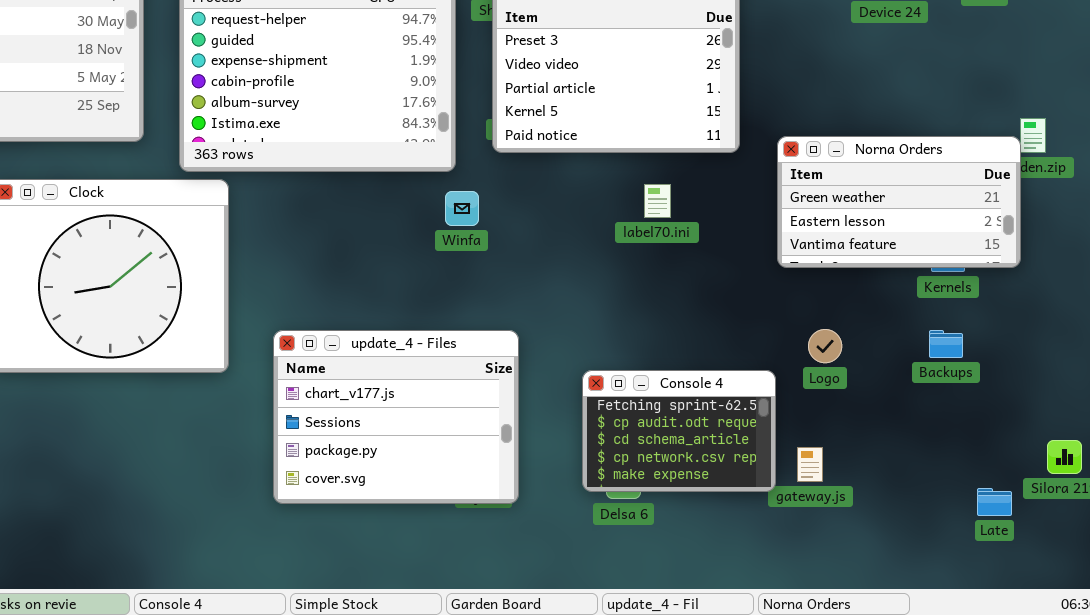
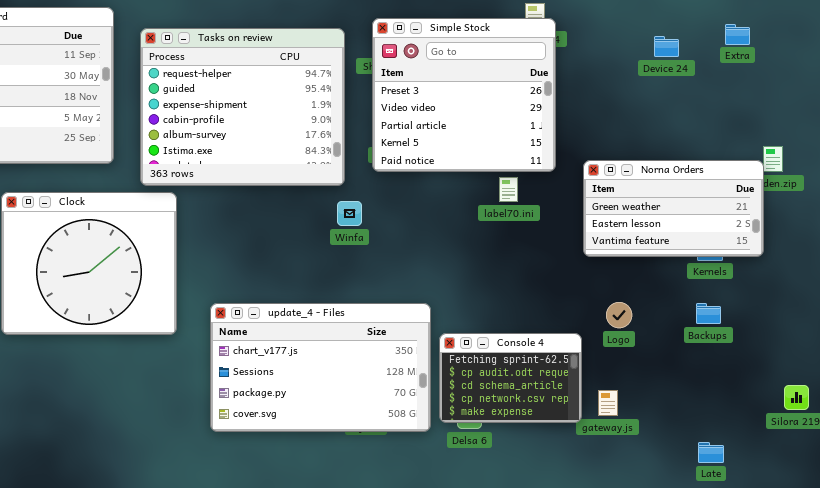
label70.ini: [644,184,671,218] -> [499,177,518,202], moved
update_4 - Files: [273,330,519,504] -> [210,303,431,432], resized
Late: [977,488,1012,516] -> [698,442,724,463], moved

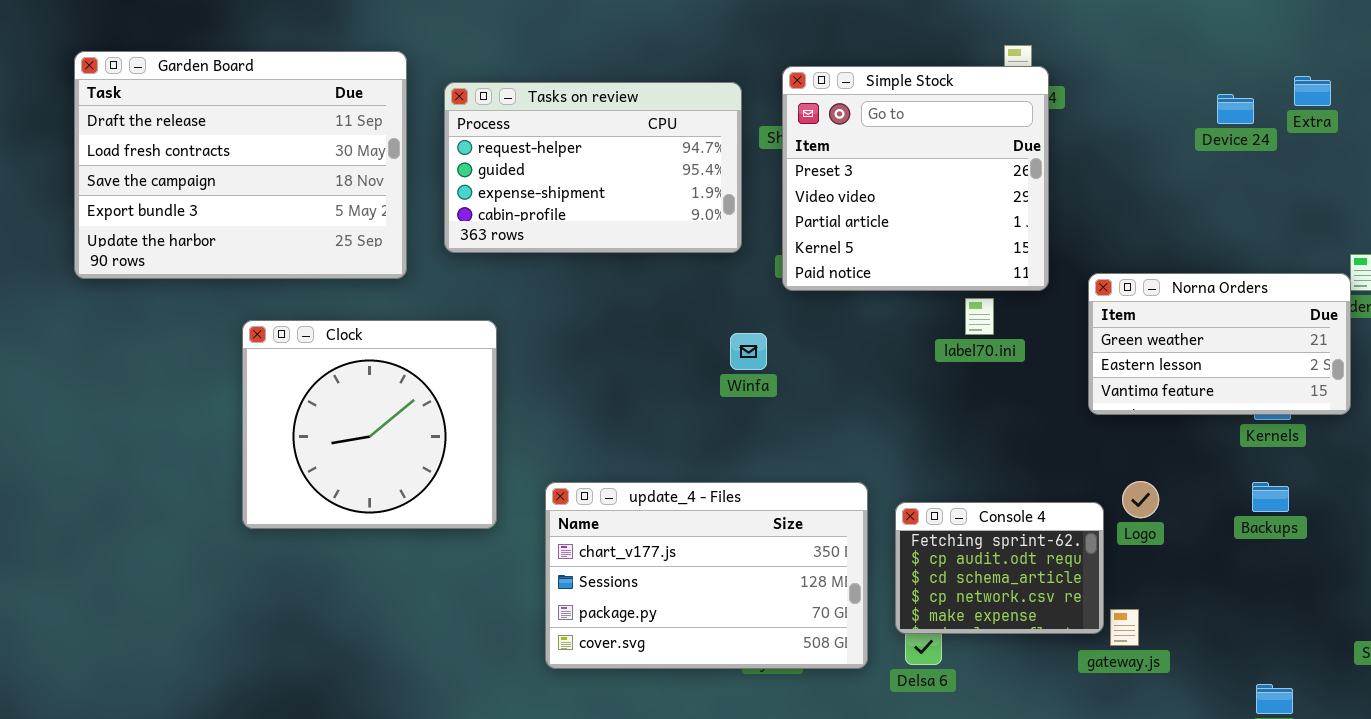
Tasks on review: [140,28,345,186] -> [444,82,742,253], resized
Device 24: [654,36,679,57] -> [1217,94,1254,124], moved
Console 4: [439,333,582,423] -> [895,502,1104,634], moved

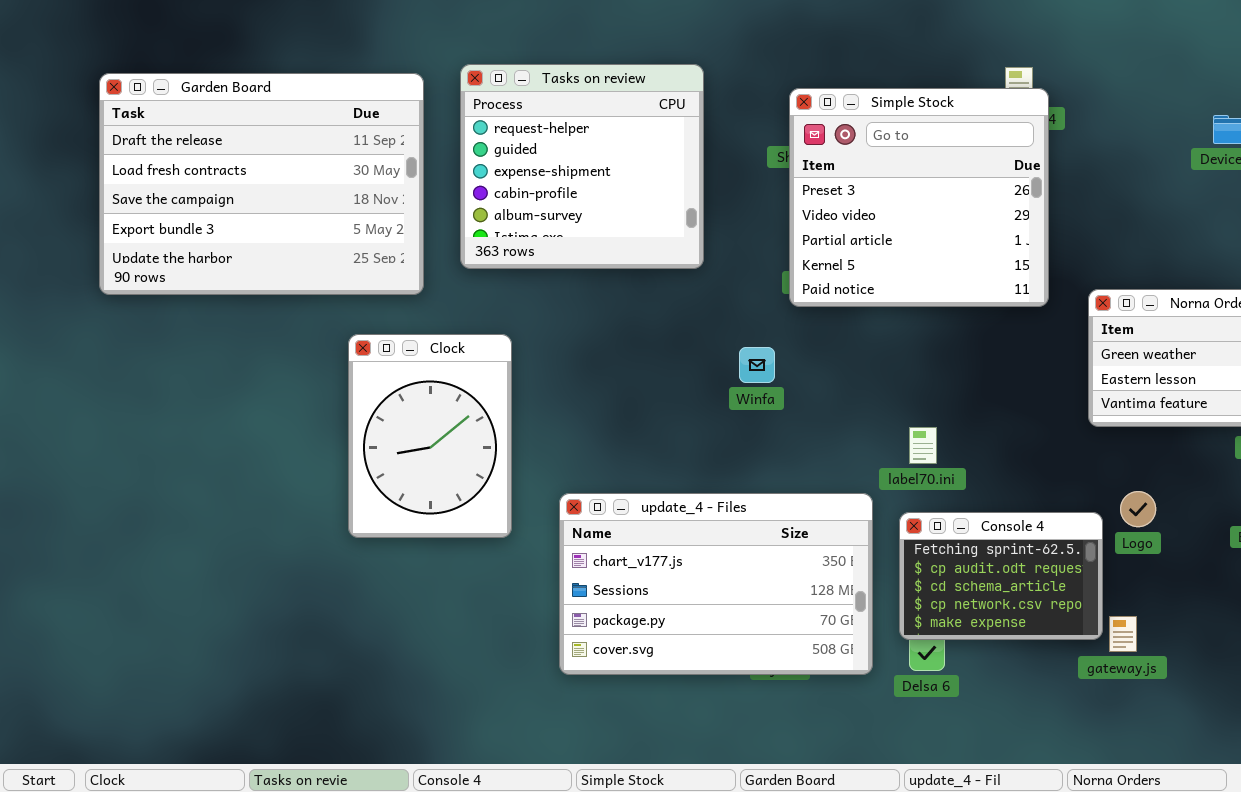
Tasks on review: [444,82,742,253] -> [460,64,704,269], resized
label70.ini: [965,298,994,335] -> [909,427,937,464], moved
Clock: [242,320,497,529] -> [348,334,512,538], resized

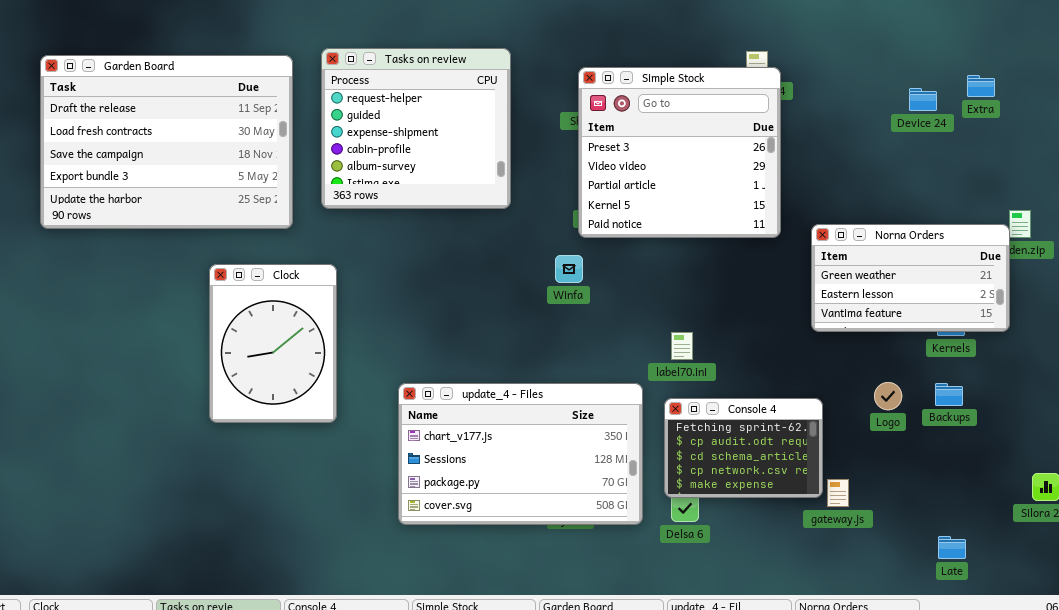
Clock: [348,334,512,538] -> [209,264,337,423], moved
Winfa: [739,347,775,383] -> [555,255,583,283], moved
Logo: [1120,491,1156,527] -> [874,382,902,410], moved

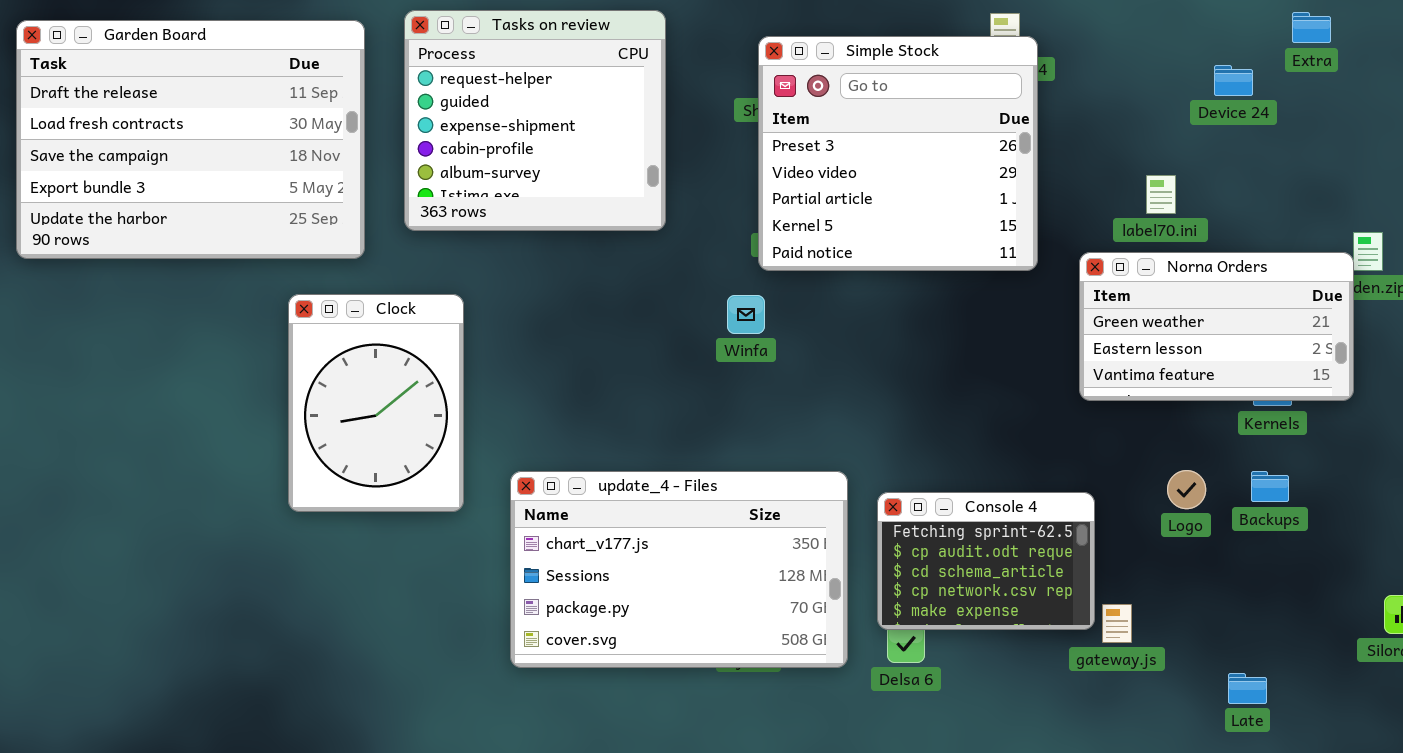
Extra: [967,75,995,97] -> [1292,12,1331,43], moved
Clock: [209,264,337,423] -> [288,294,464,512], moved
label70.ini: [671,332,693,360] -> [1146,175,1176,214], moved
Late: [938,536,966,559] -> [1228,673,1267,704], moved

